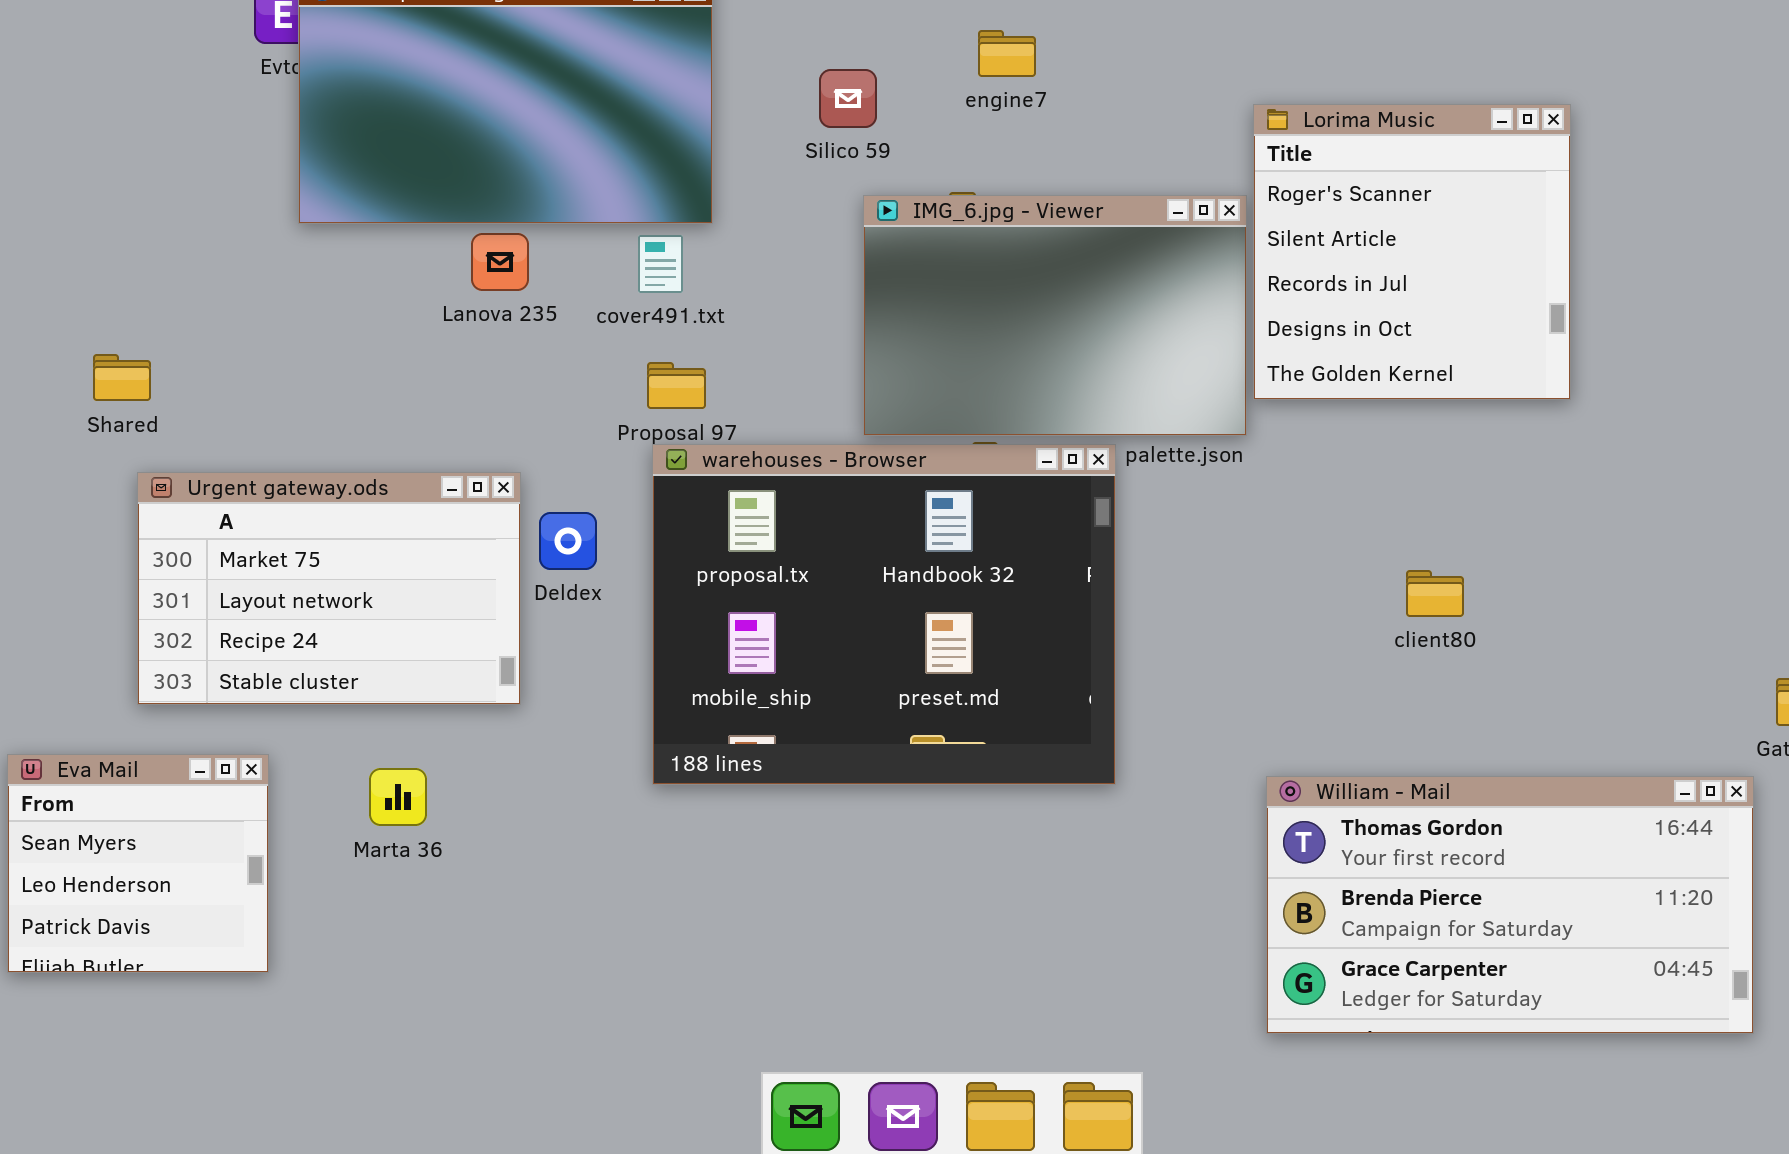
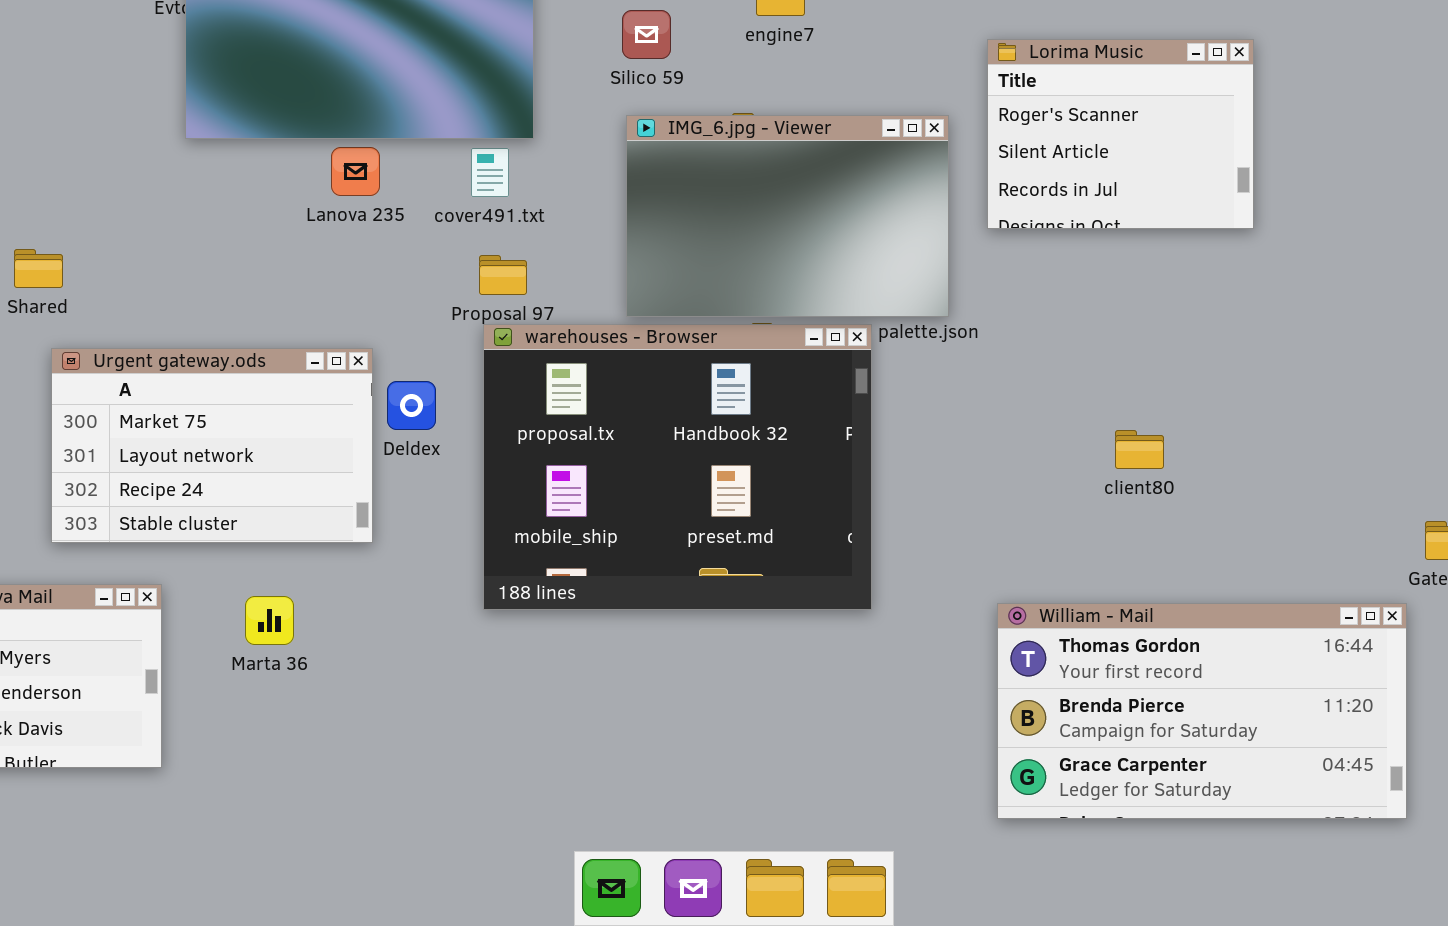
Lorima Music: [1253,104,1571,400] -> [987,39,1254,229], resized
IMG_6.jpg - Viewer: [863,195,1247,436] -> [626,115,949,317], moved

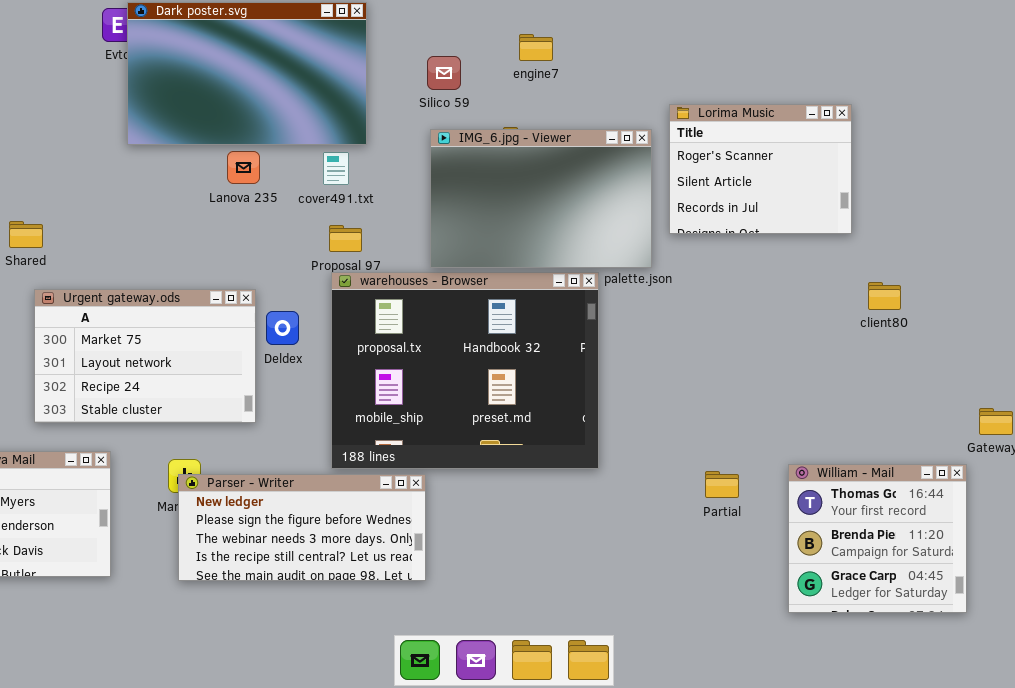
Lorima Music: [987,39,1254,229] -> [669,104,852,234], moved
client80: [1115,430,1164,469] -> [868,282,901,310], moved
William - Mail: [997,603,1407,819] -> [788,464,967,613], resized
Parser - Writer: none -> [178,474,426,581], opened

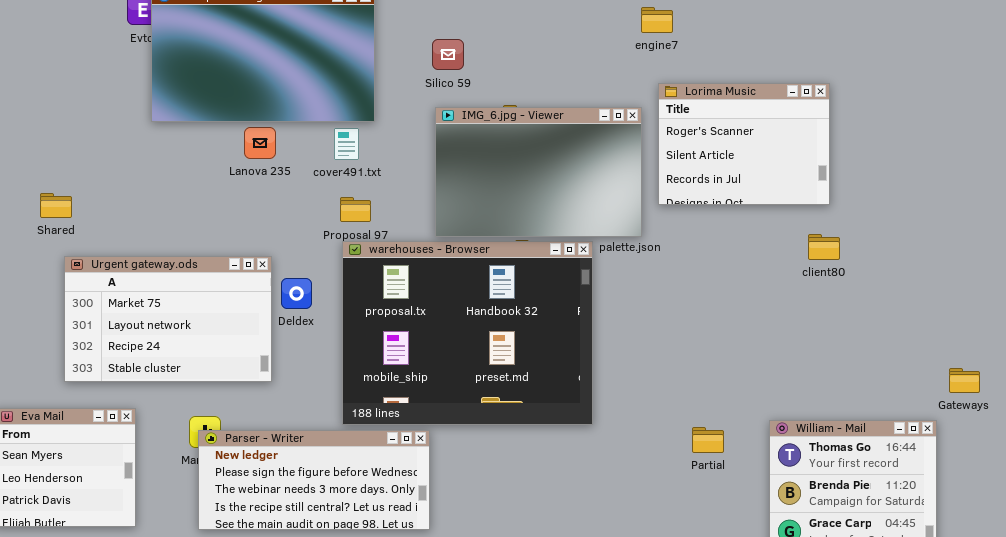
engine7: [519,34,553,61] -> [641,7,673,33], moved
client80: [868,282,901,310] -> [808,234,840,260], moved

